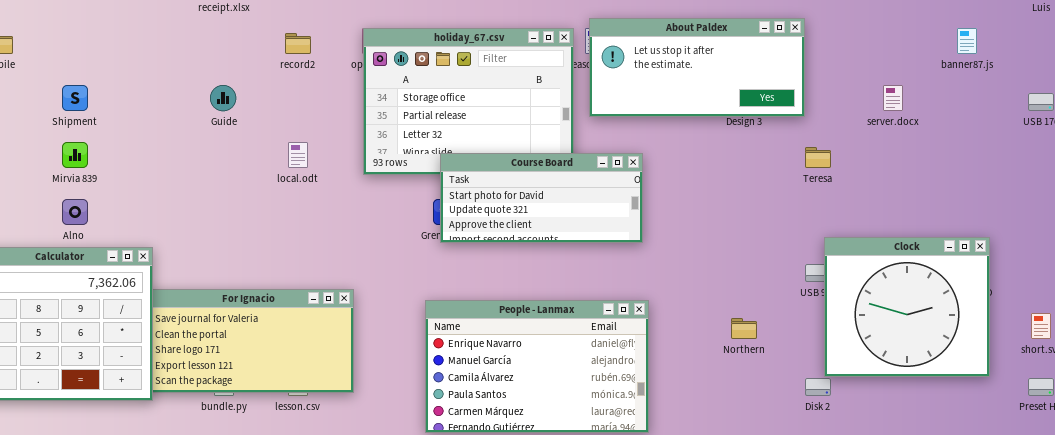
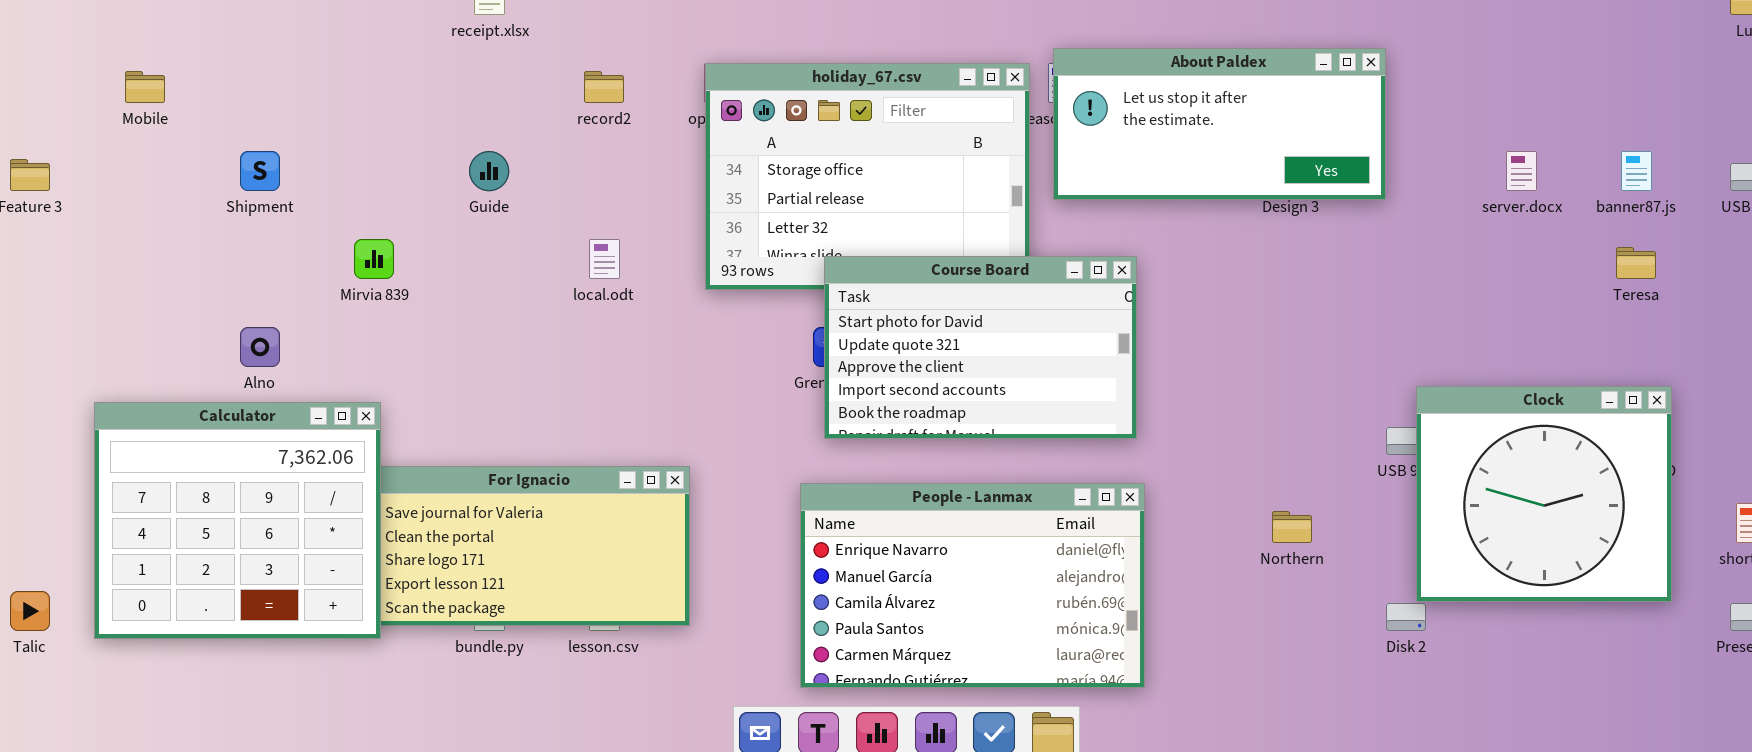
banner87.js: [957,28,977,54] -> [1621,151,1652,191], moved
Mirvia 839: [62,142,88,168] -> [354,239,394,279], moved
Teresa: [805,147,831,168] -> [1616,247,1656,279], moved
Course Board: [440,153,643,243] -> [824,256,1137,439], resized

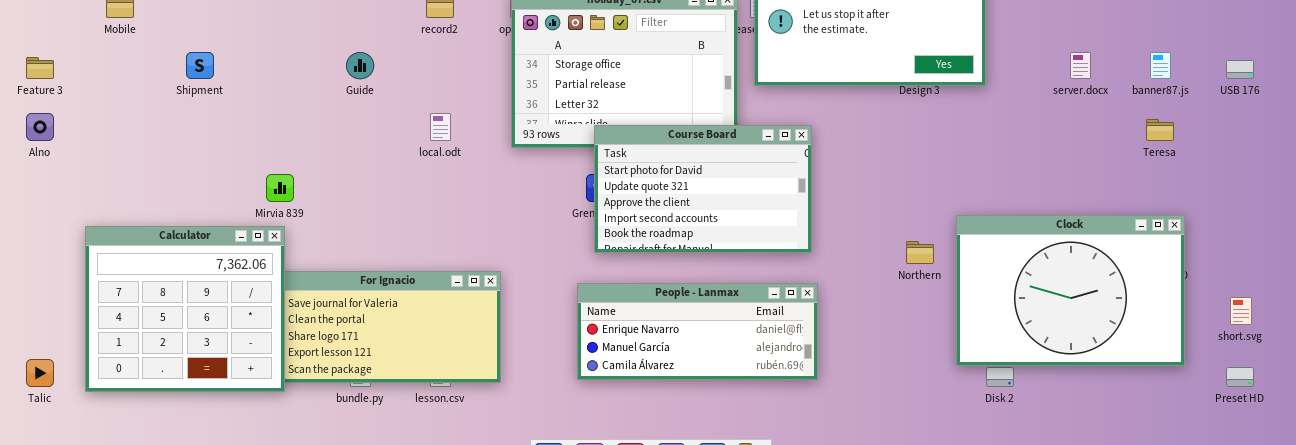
Mirvia 839: [354,239,394,279] -> [266,174,294,202], moved
Alno: [240,327,280,367] -> [26,113,54,141], moved
Clock: [1416,386,1672,602] -> [956,215,1185,366], resized
People - Lanmax: [800,483,1145,688] -> [577,283,818,380], resized
Northern: [1272,511,1312,543] -> [906,241,934,264], moved

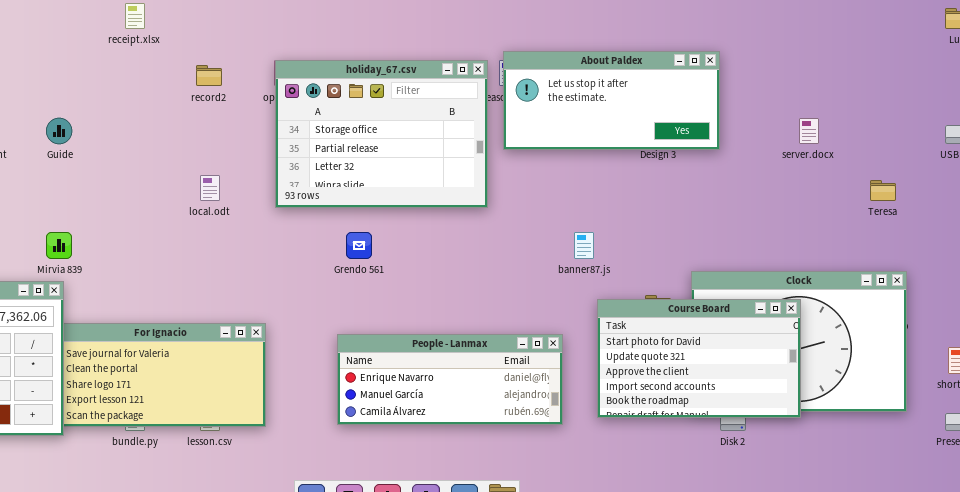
Guide: [346,52,374,79] -> [46,118,72,144], moved
banner87.js: [1150,52,1171,79] -> [574,232,594,259], moved
Course Board: [594,125,812,253] -> [597,299,801,418], moved

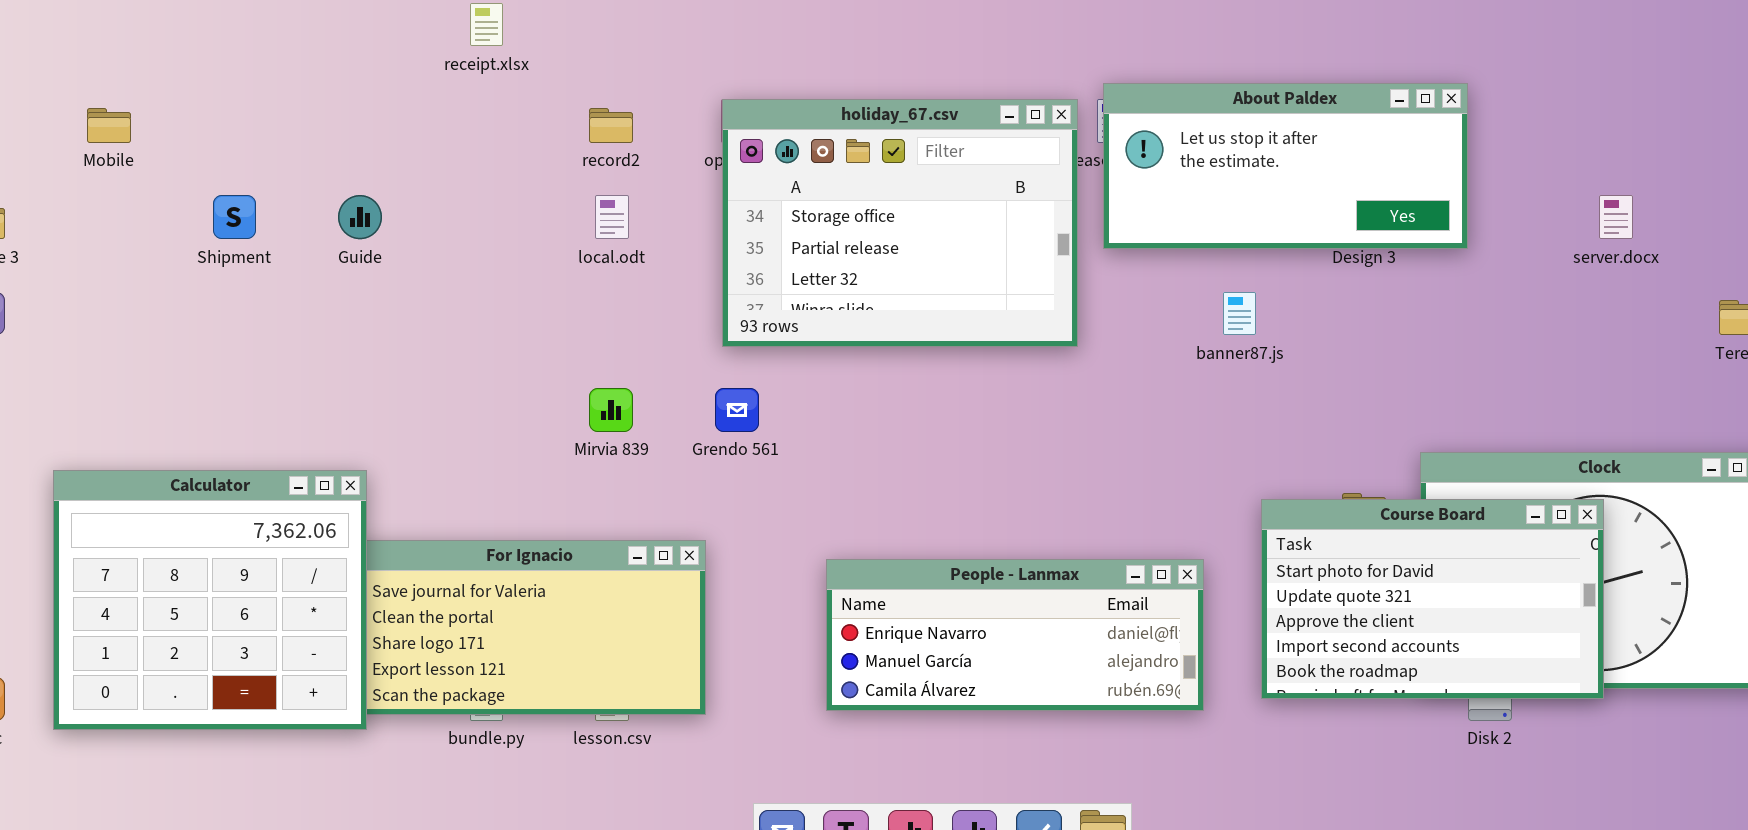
local.odt: [200,175,220,201] -> [595,195,629,239], moved
Mirvia 839: [46,232,72,259] -> [589,388,633,432], moved
Grendo 561: [346,232,372,259] -> [715,388,759,432], moved
banner87.js: [574,232,594,259] -> [1223,292,1256,335], moved

